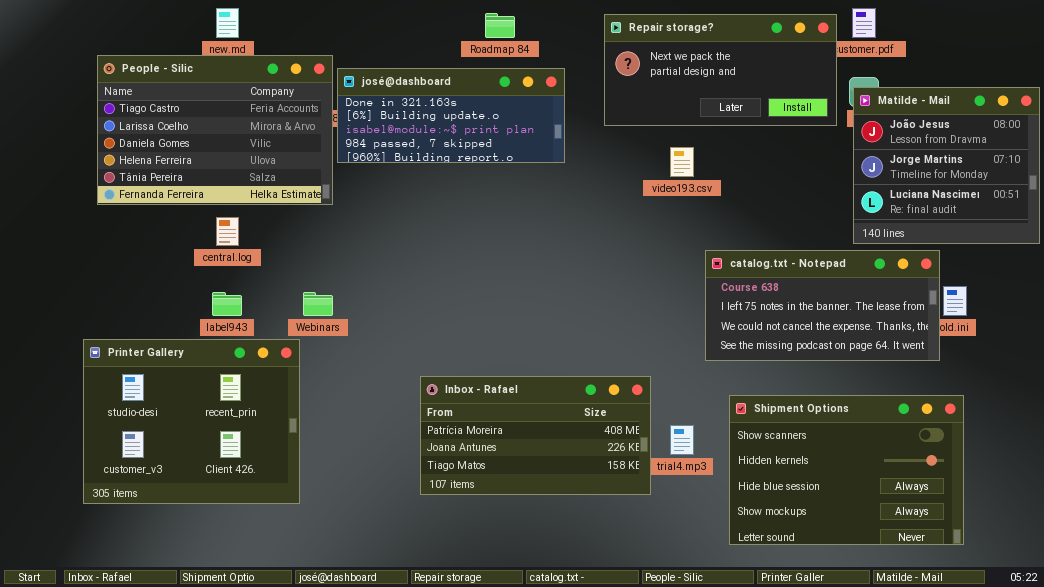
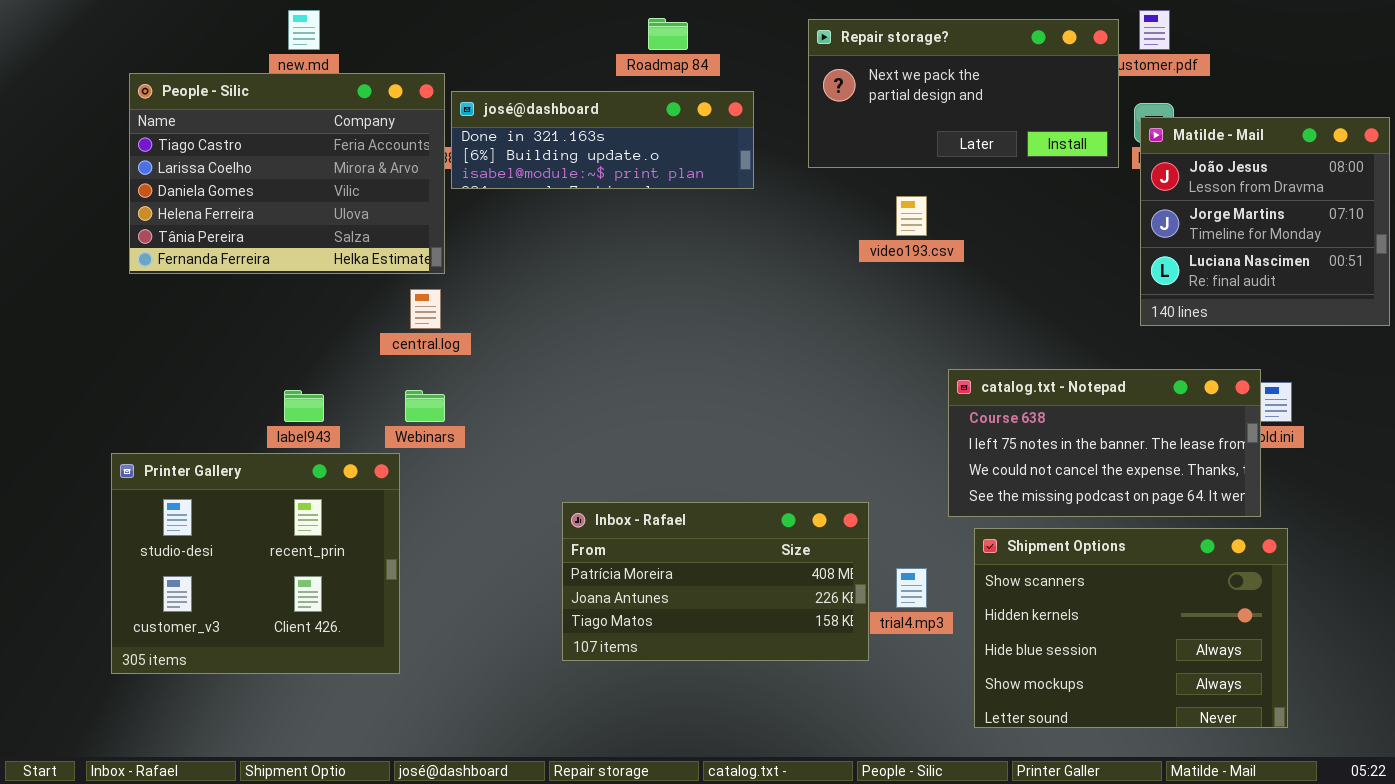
josé@dashboard: [337,68,565,163] -> [451,91,754,189], resized
central.log: [216,217,239,246] -> [410,289,441,329], moved
catalog.txt - Notepad: [705,250,940,361] -> [948,369,1261,517], moved

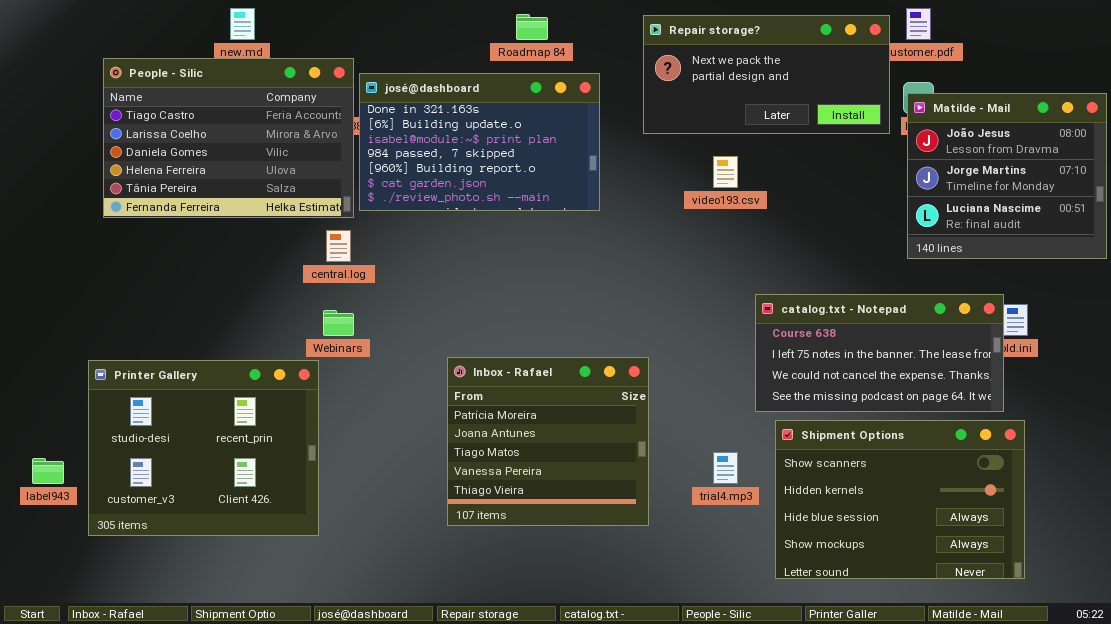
josé@dashboard: [451,91,754,189] -> [359,73,600,211], resized
label943: [284,390,324,422] -> [32,458,64,484], moved
Inbox - Rafael: [562,502,869,661] -> [447,357,649,526], resized

